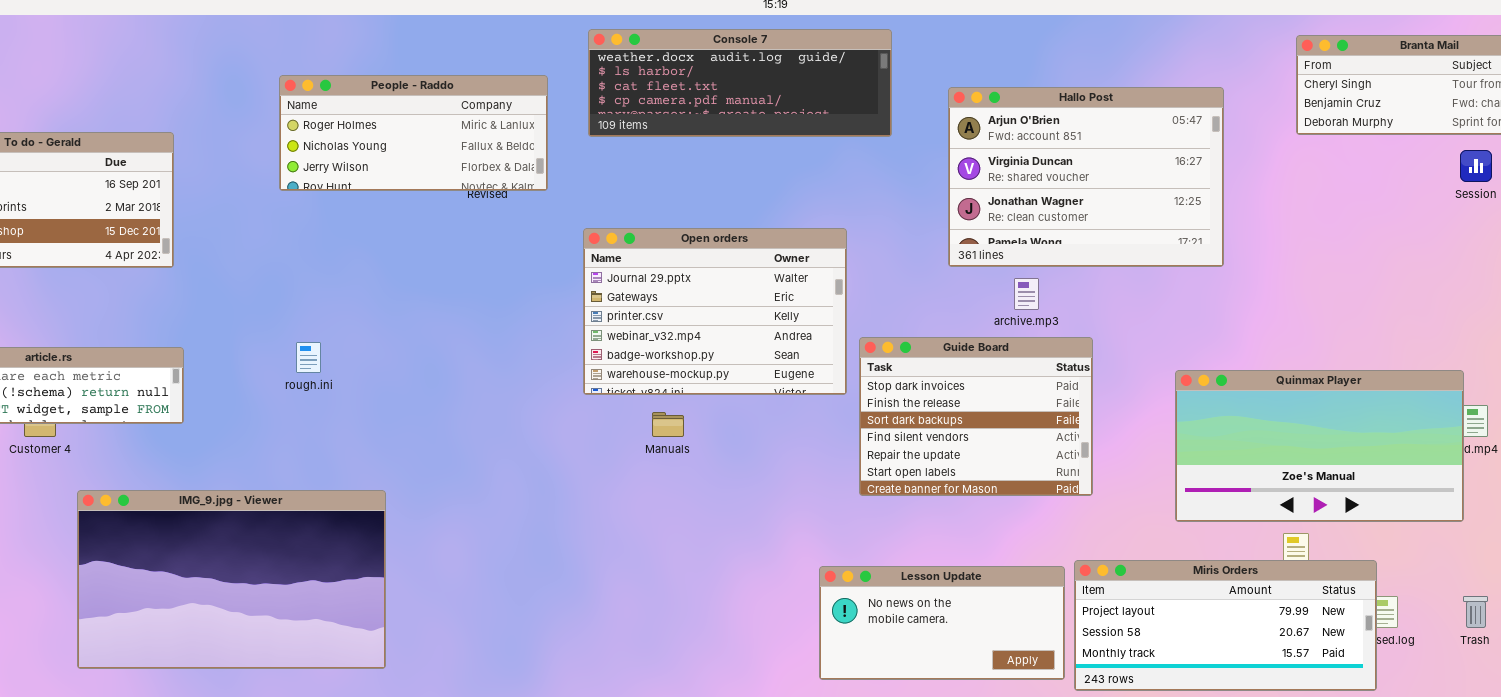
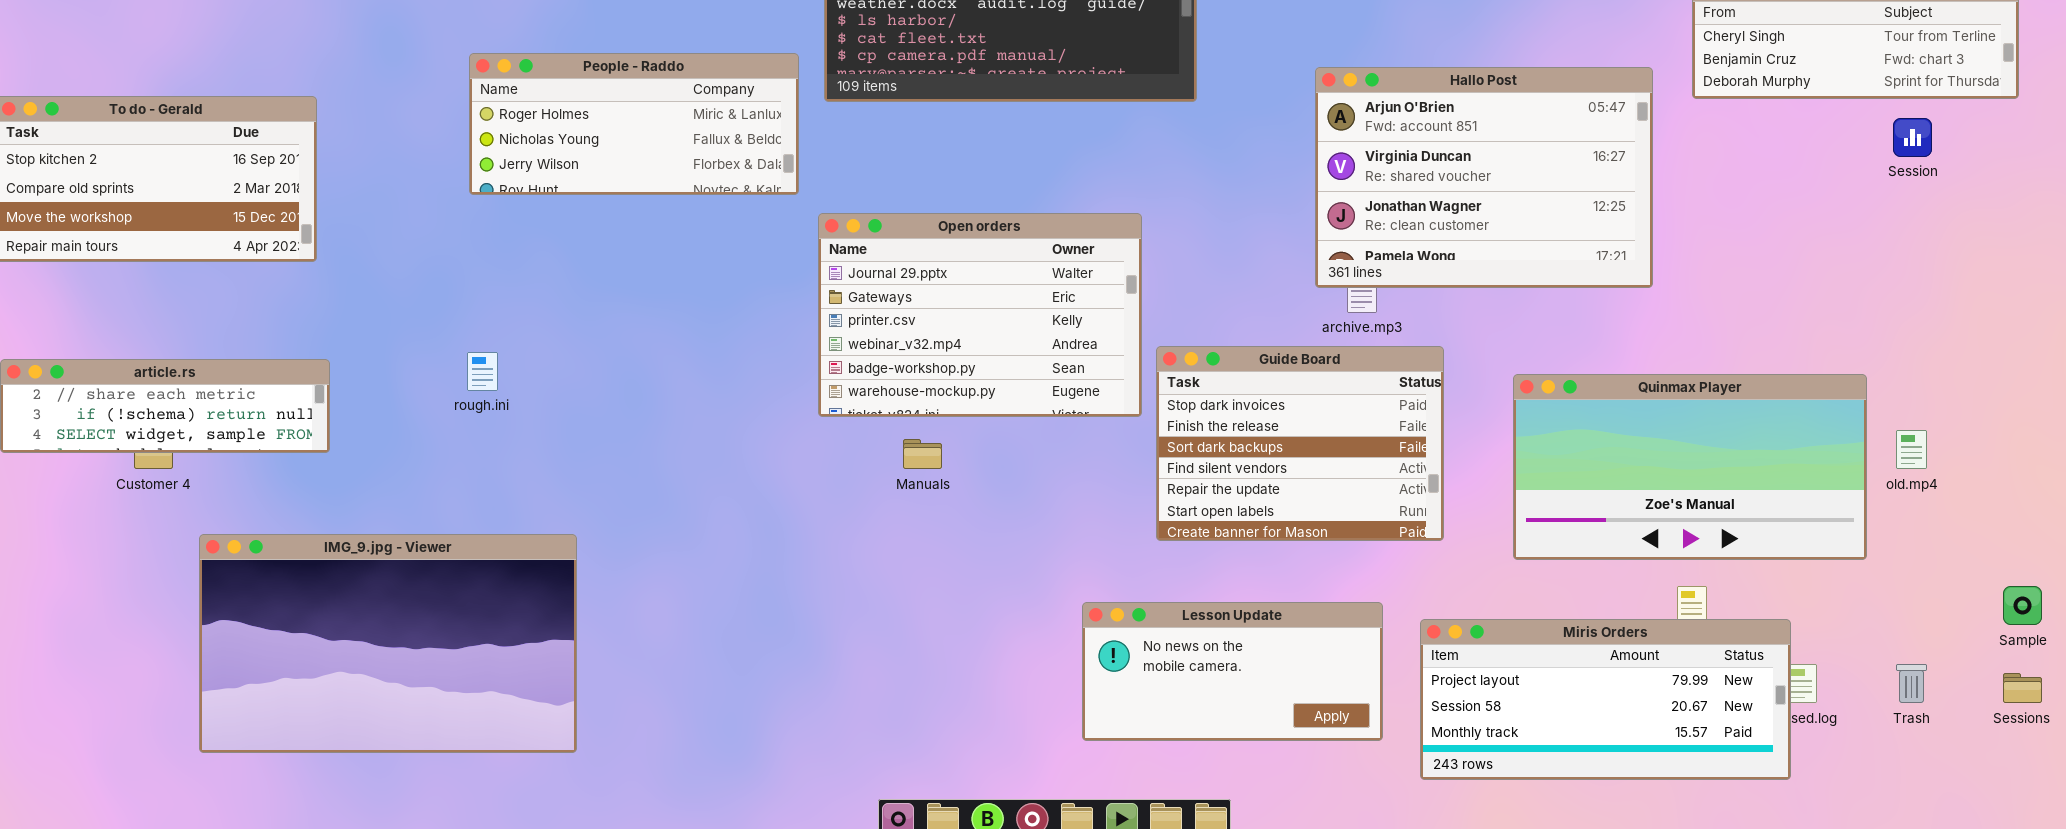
People - Raddo: [279,75,548,191] -> [469,53,799,195], moved
Hallo Post: [948,87,1224,267] -> [1315,67,1653,288], moved
Quinmax Player: [1175,370,1464,522] -> [1513,374,1867,560], moved
Lesson Update: [819,566,1065,680] -> [1082,602,1383,741], moved

